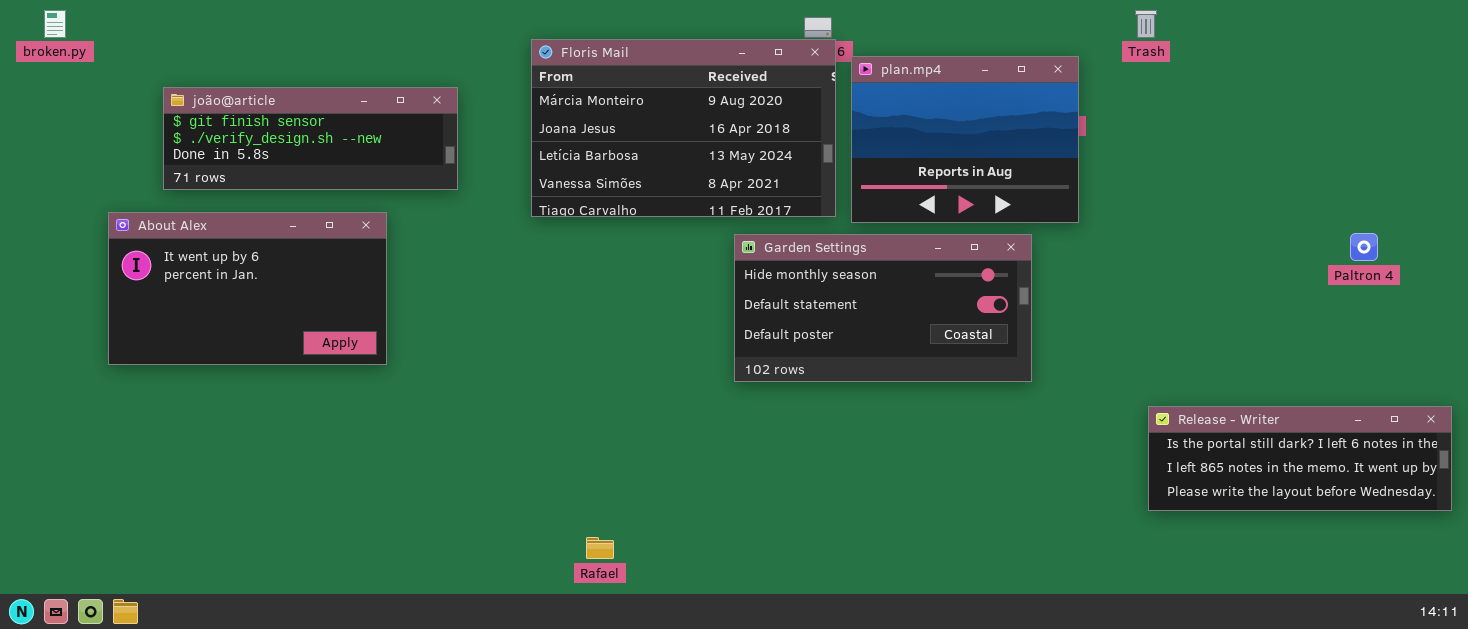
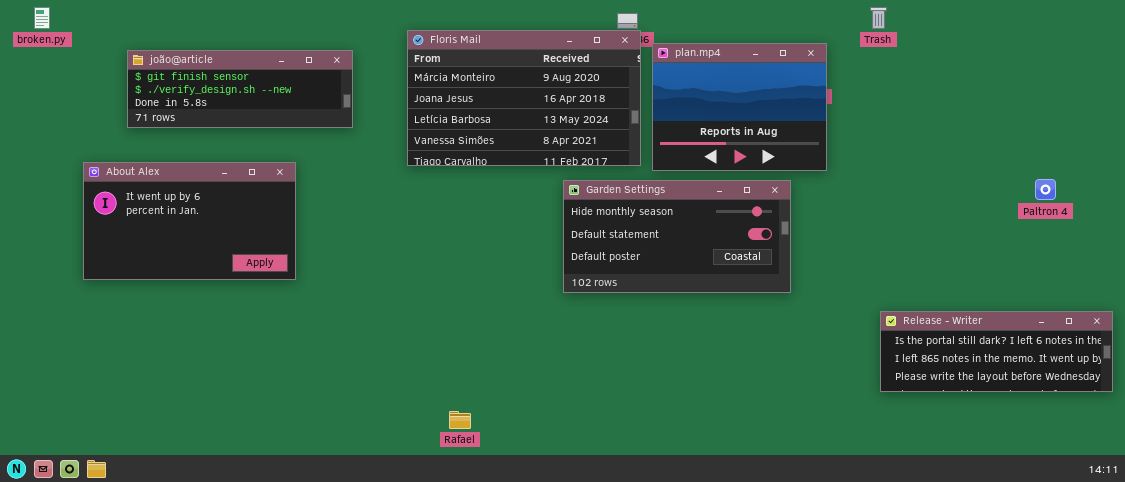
joão@article: [163,87,458,190] -> [127,50,353,128], moved

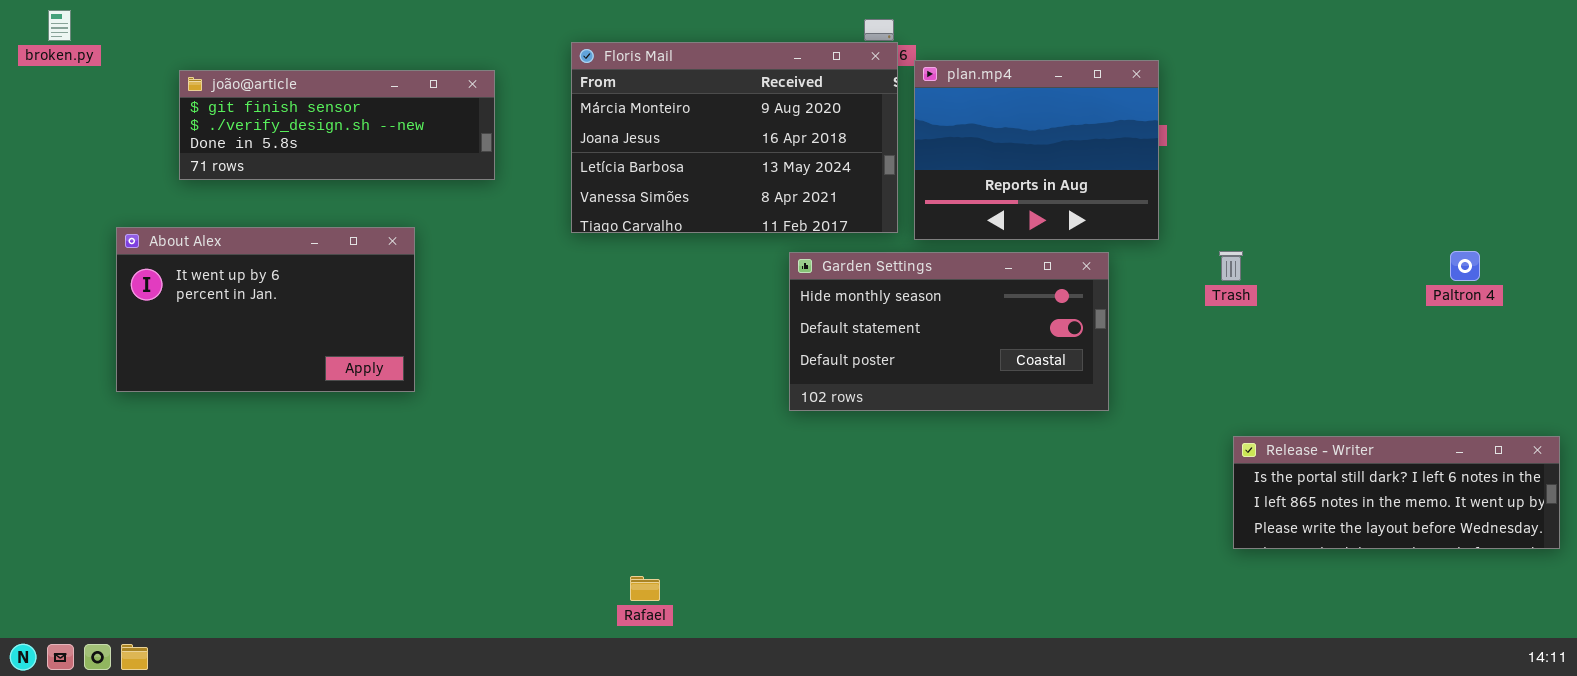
Trash: [870,7,887,29] -> [1219,251,1243,281], moved

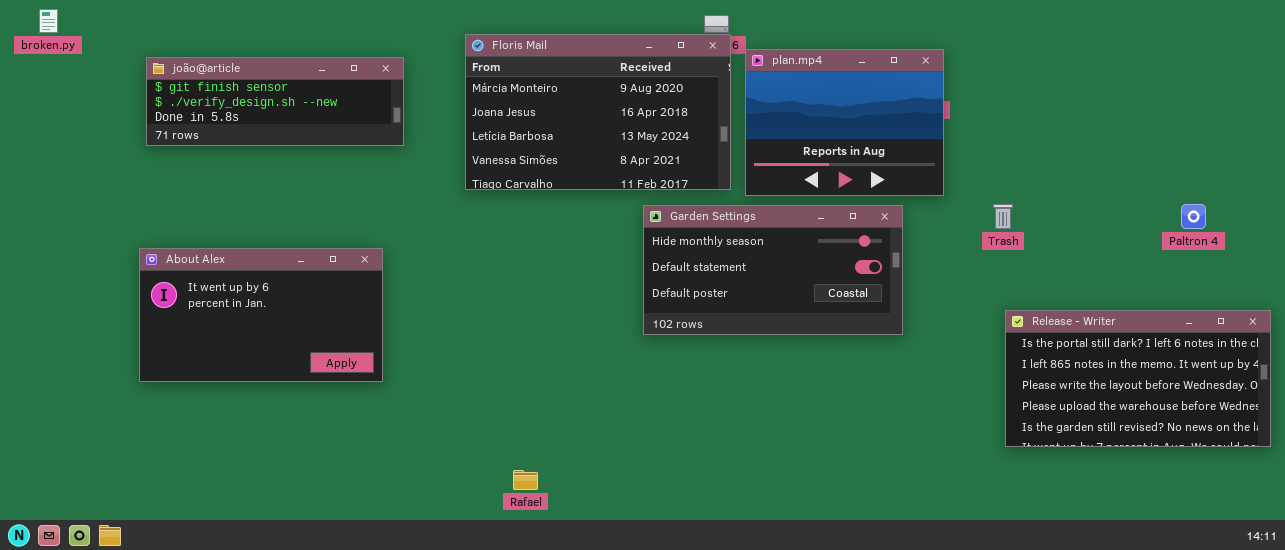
About Alex: [116,227,415,392] -> [139,248,383,382], moved
Release - Writer: [1233,436,1560,549] -> [1005,310,1271,447], resized

